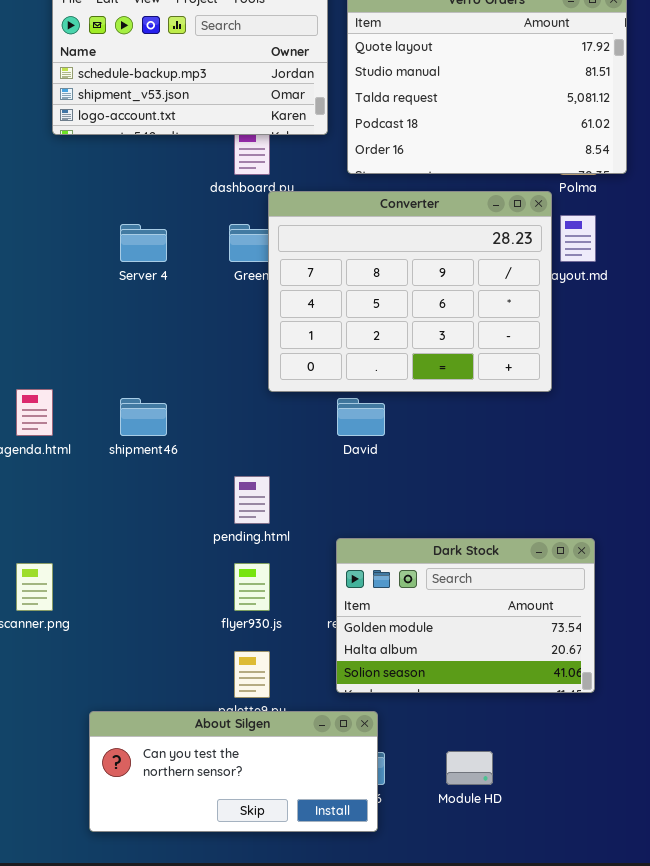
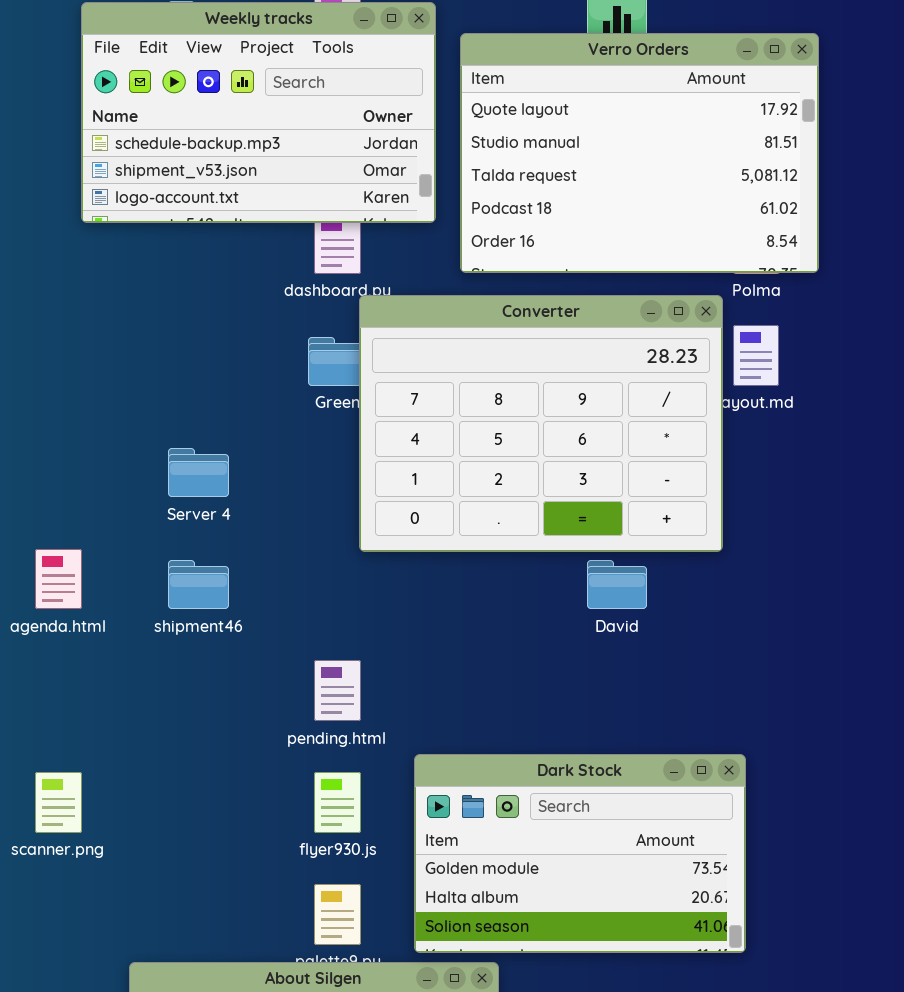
Server 4: [120,224,167,262] -> [168,448,229,497], moved
David: [337,398,385,436] -> [587,560,647,609], moved
Dark Stock: [336,538,595,693] -> [414,754,746,953], moved

